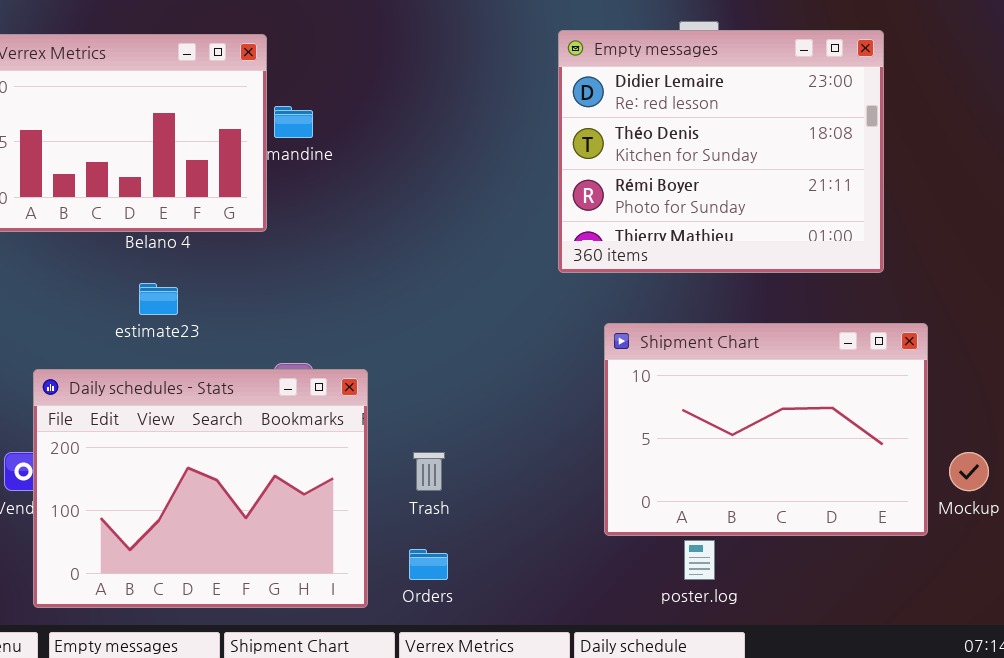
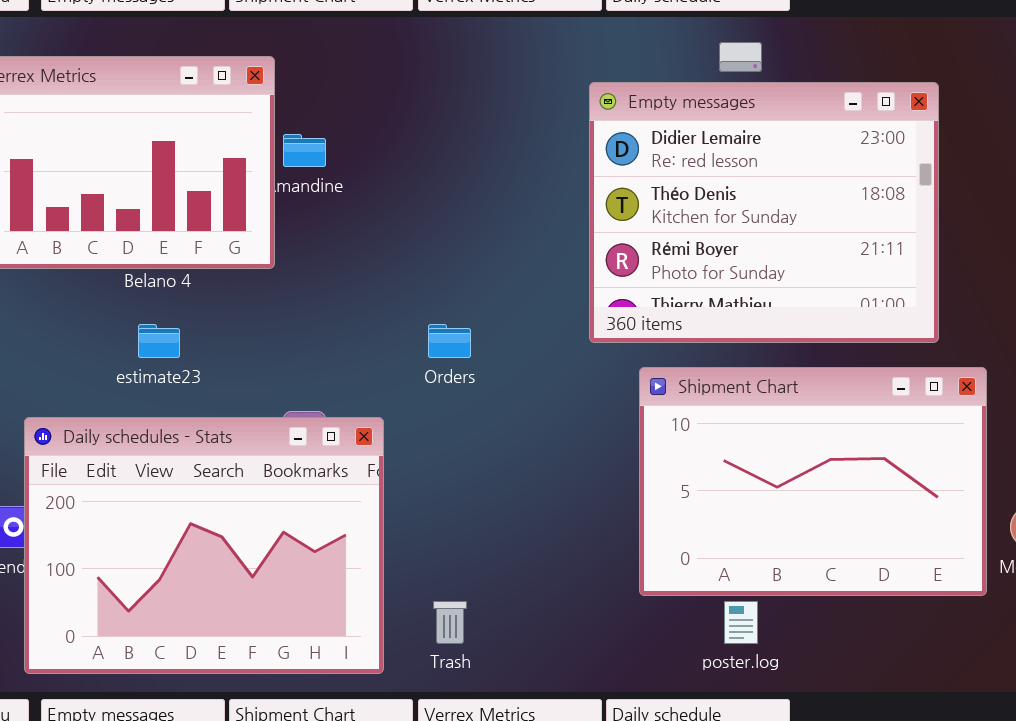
Empty messages: [558,30,884,273] -> [589,82,939,343], moved
Trash: [413,452,445,491] -> [433,601,467,644], moved
Orders: [409,549,448,580] -> [428,324,471,358], moved

